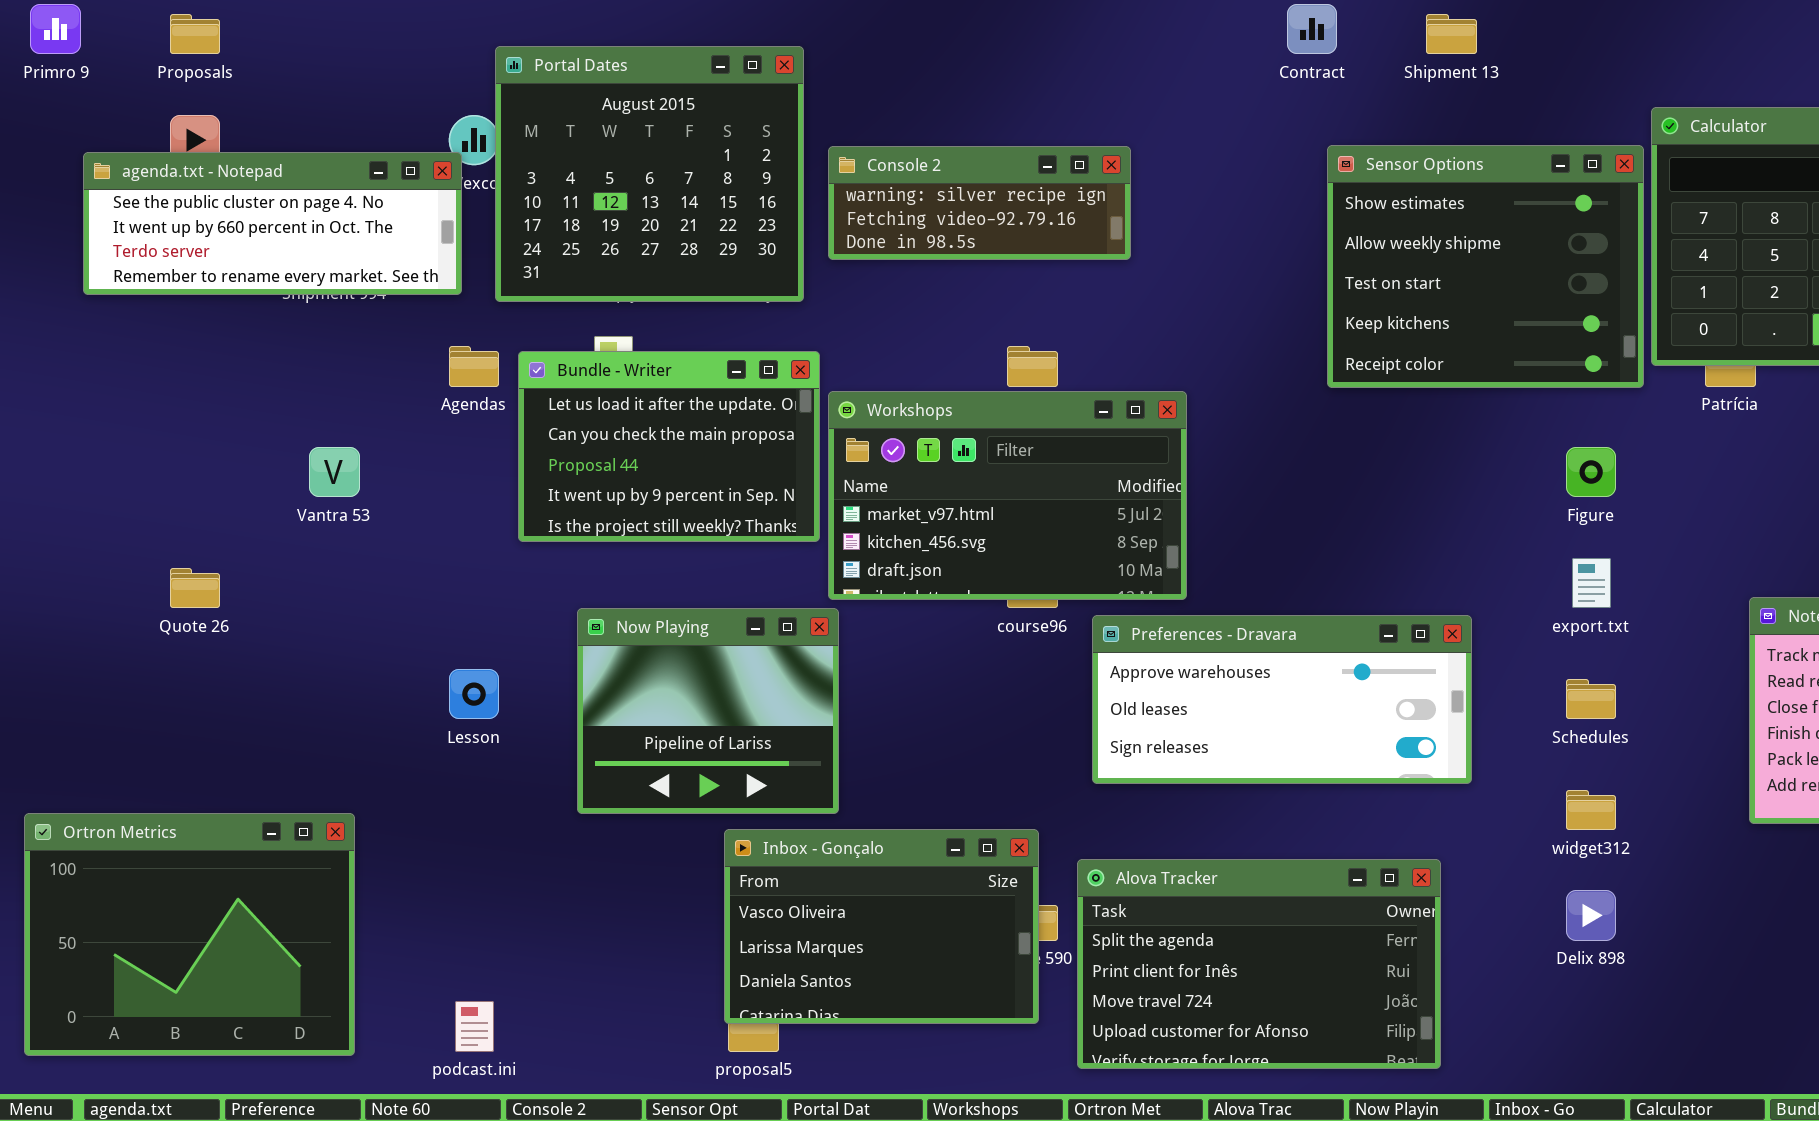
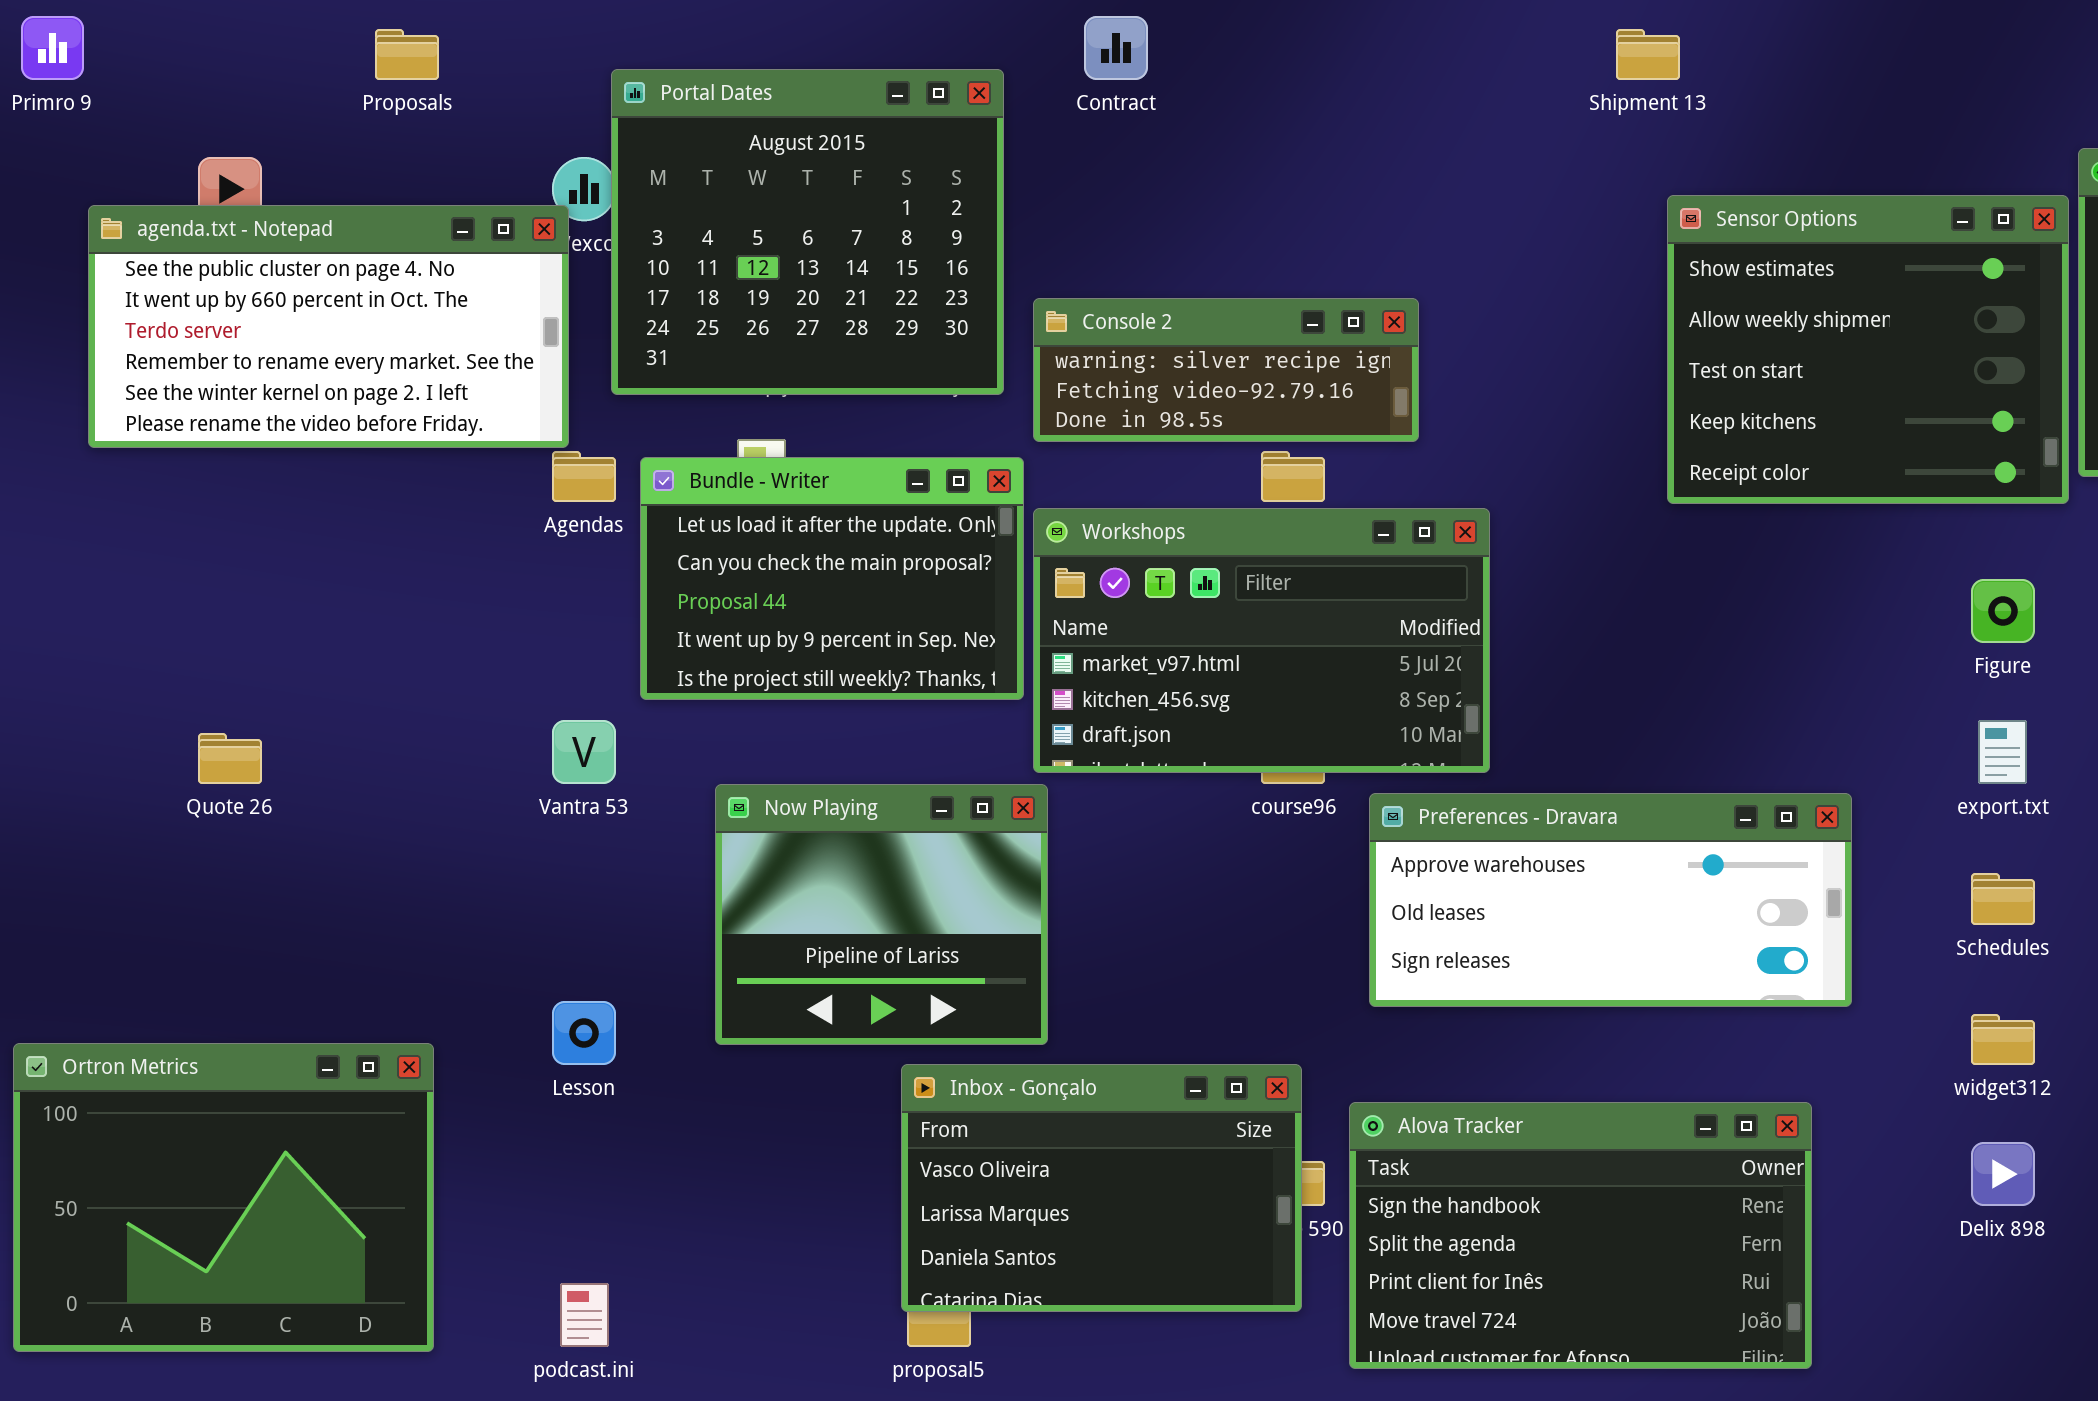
Contract: [1287,4,1337,54] -> [1084,16,1148,80], moved
Proposals: [170,14,220,54] -> [375,29,439,80], moved
Shipment 13: [1426,14,1477,54] -> [1616,29,1680,80], moved
Console 2: [828,146,1131,260] -> [1033,298,1419,442], moved
agenda.txt - Notepad: [83,152,462,295] -> [88,205,569,448], resized
Vantra 53: [309,447,360,497] -> [552,720,616,784], moved
Lesson: [449,669,499,719] -> [552,1001,616,1065], moved
Alova Tracker: [1077,859,1441,1069] -> [1349,1102,1812,1369], scrolled up 1 row

